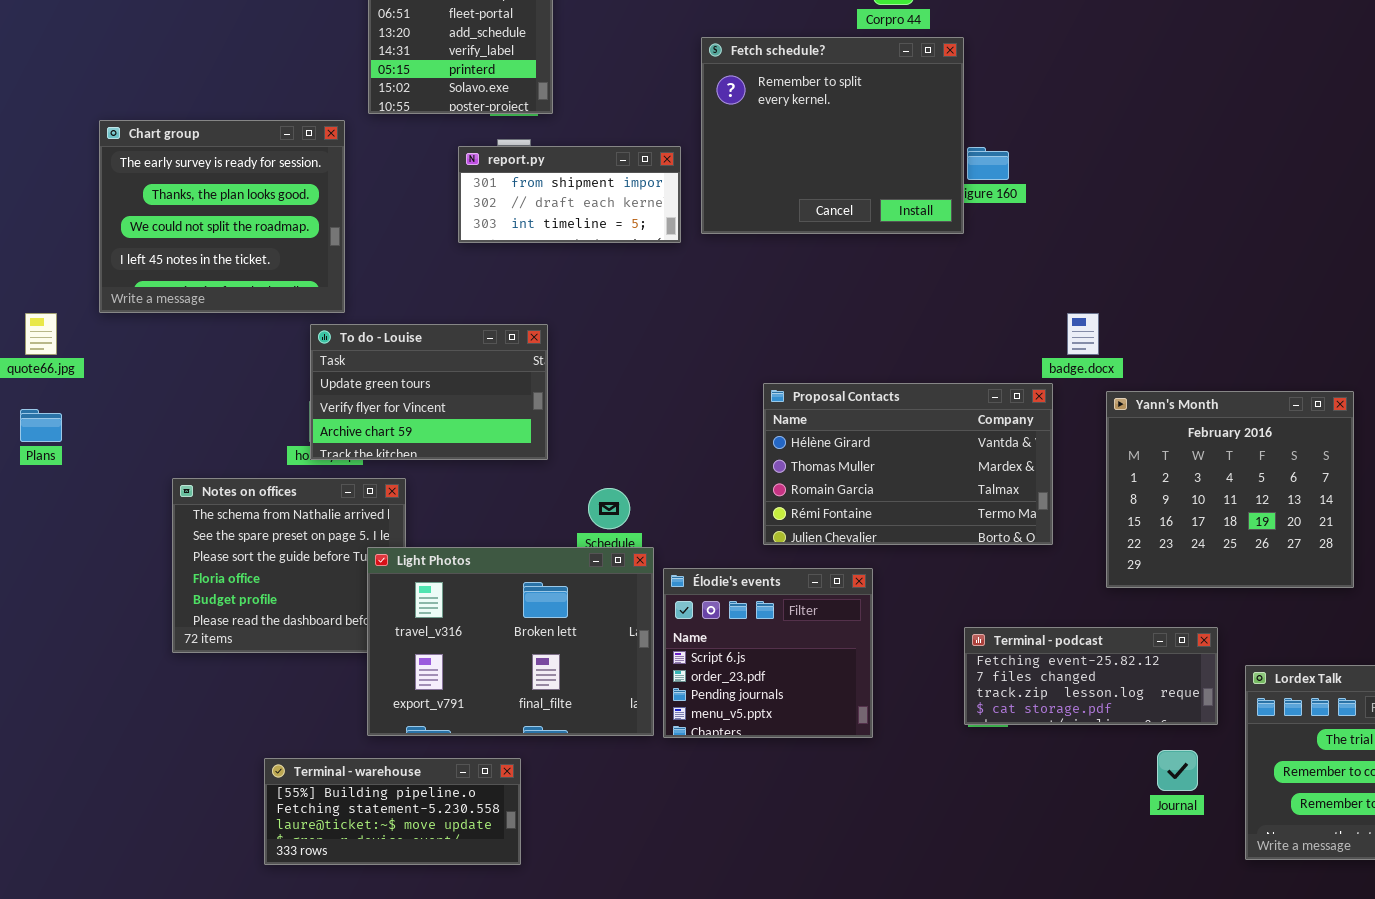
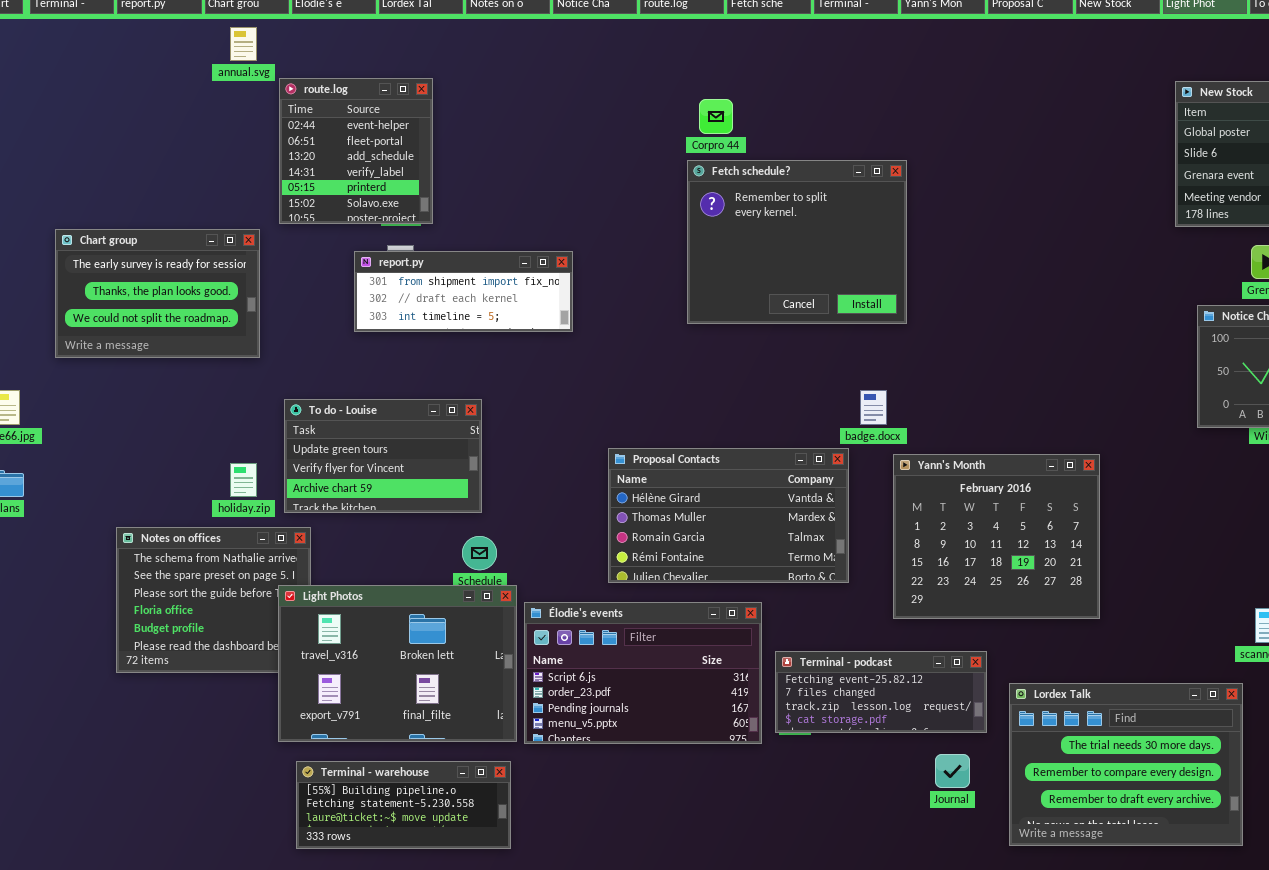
Fetch schedule?: [701,37,964,234] -> [687,160,907,324], moved
Chart group: [99,120,345,313] -> [55,229,260,358], resized
report.py: [458,146,681,243] -> [354,251,573,332], resized
To do - Louise: [310,324,548,460] -> [284,399,482,513], moved
Élodie's events: [663,568,873,738] -> [524,602,762,744], resized
Terminal - warehouse: [264,758,521,865] -> [296,761,511,849], moved

